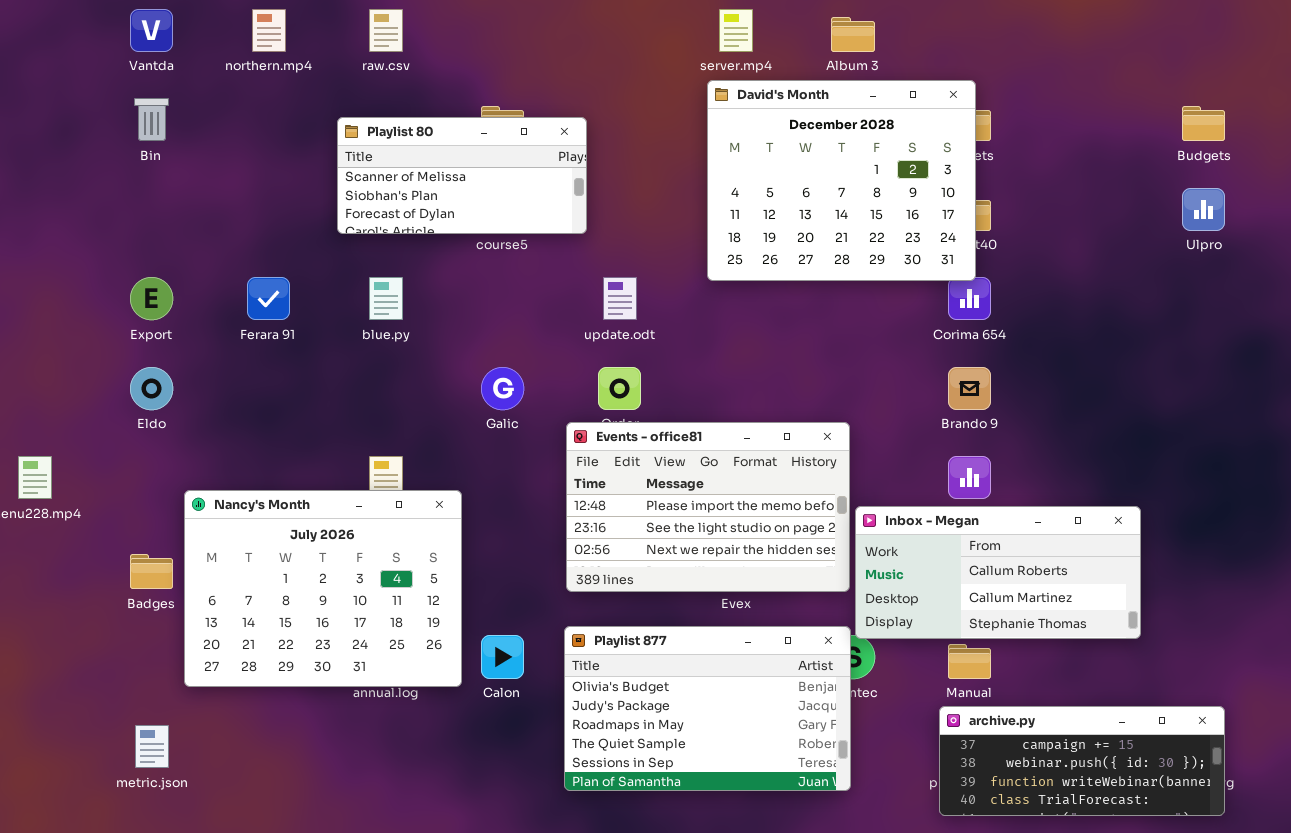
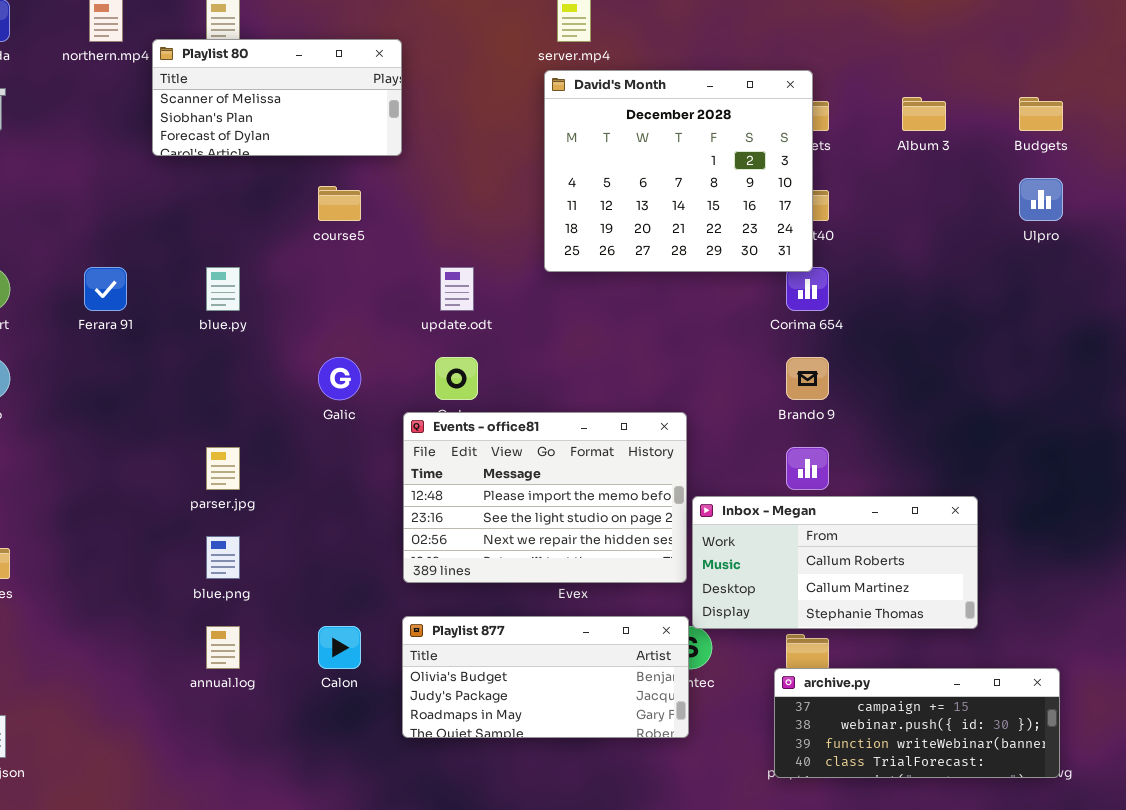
Album 3: [831,17,875,52] -> [902,97,946,131], moved
Playlist 80: [337,117,587,234] -> [152,39,402,156], moved
Nancy's Month: [184,490,462,687] -> none, closed
Playlist 877: [564,626,851,791] -> [402,616,689,738], resized
archive.py: [939,706,1225,816] -> [774,668,1060,778], moved

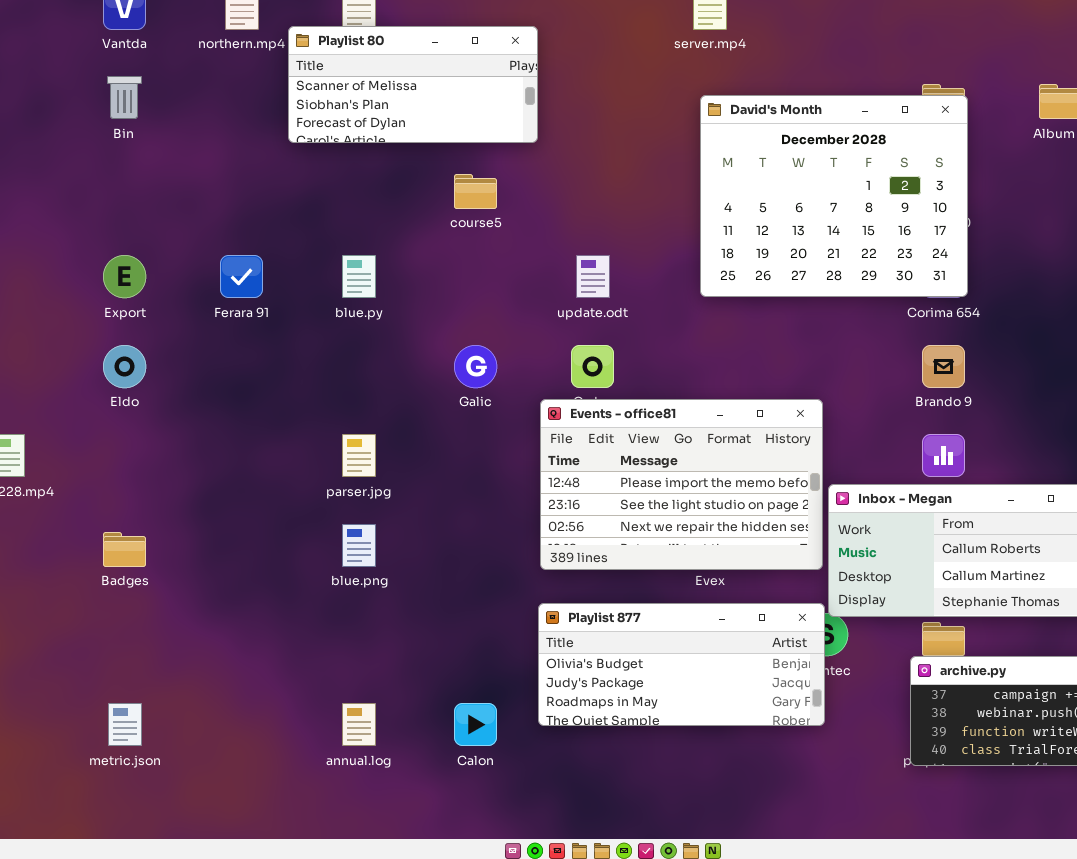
David's Month: [544,70,813,272] -> [700,95,968,297], moved
annual.log: [206,626,240,669] -> [342,703,376,746], moved
Calon: [318,626,361,669] -> [454,703,497,746], moved

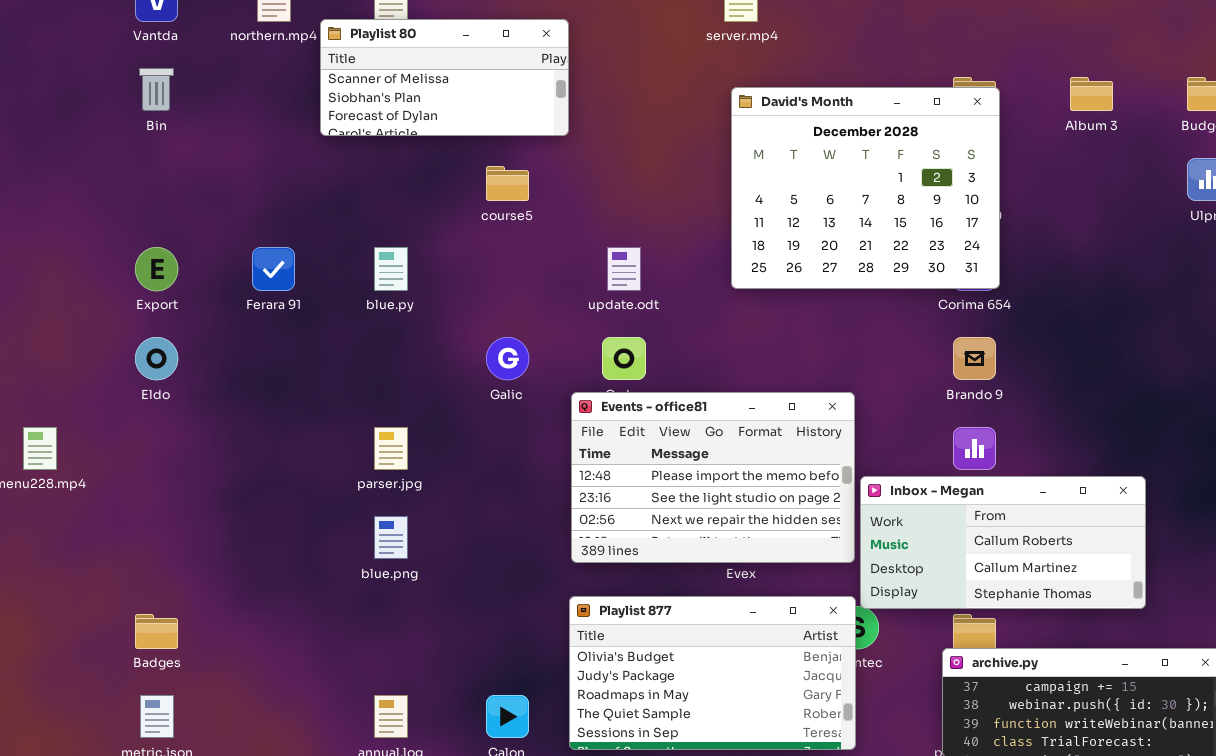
Badges: [103,532,146,567] -> [135,614,178,649], moved
Playlist 877: [538,603,825,726] -> [569,596,856,750], resized

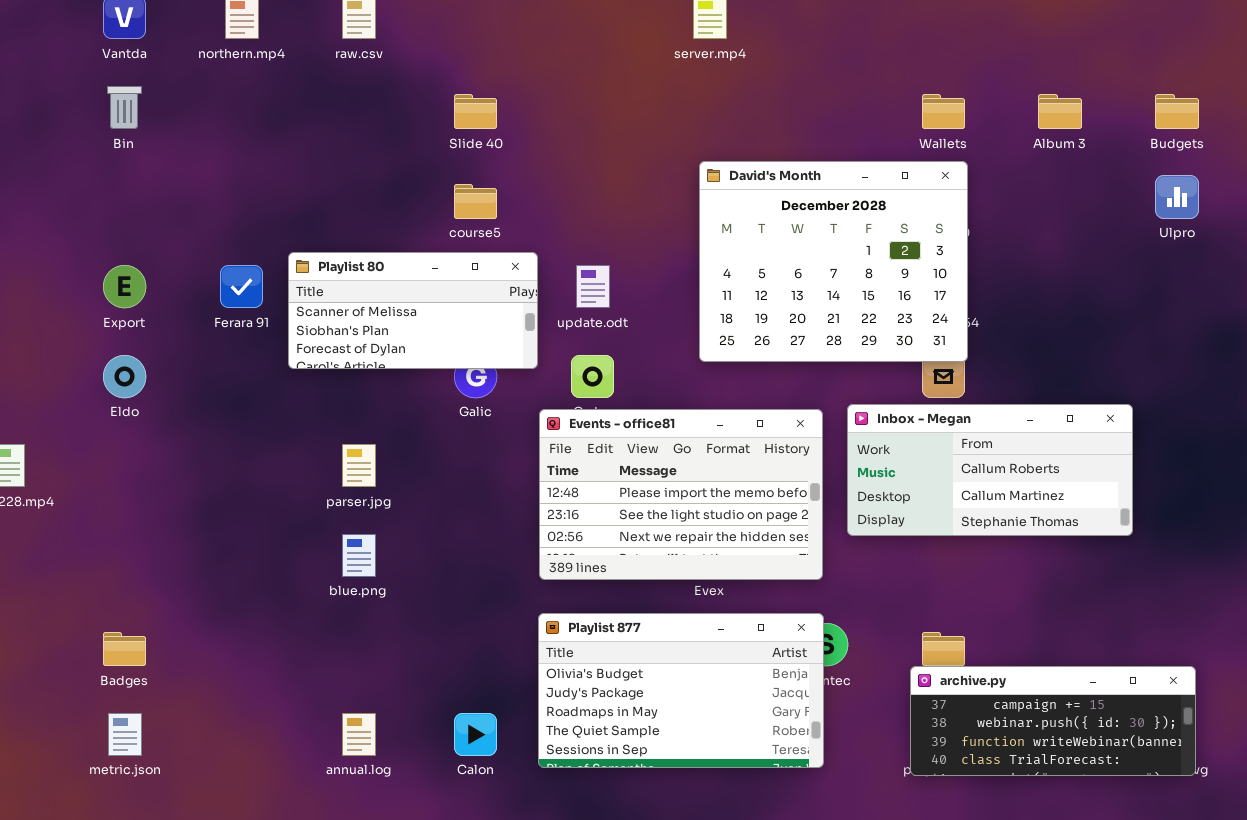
Playlist 80: [320,19,569,136] -> [288,252,538,369], moved
David's Month: [731,87,1000,289] -> [699,161,968,362], moved
Inbox - Megan: [860,476,1146,609] -> [847,404,1133,536], moved

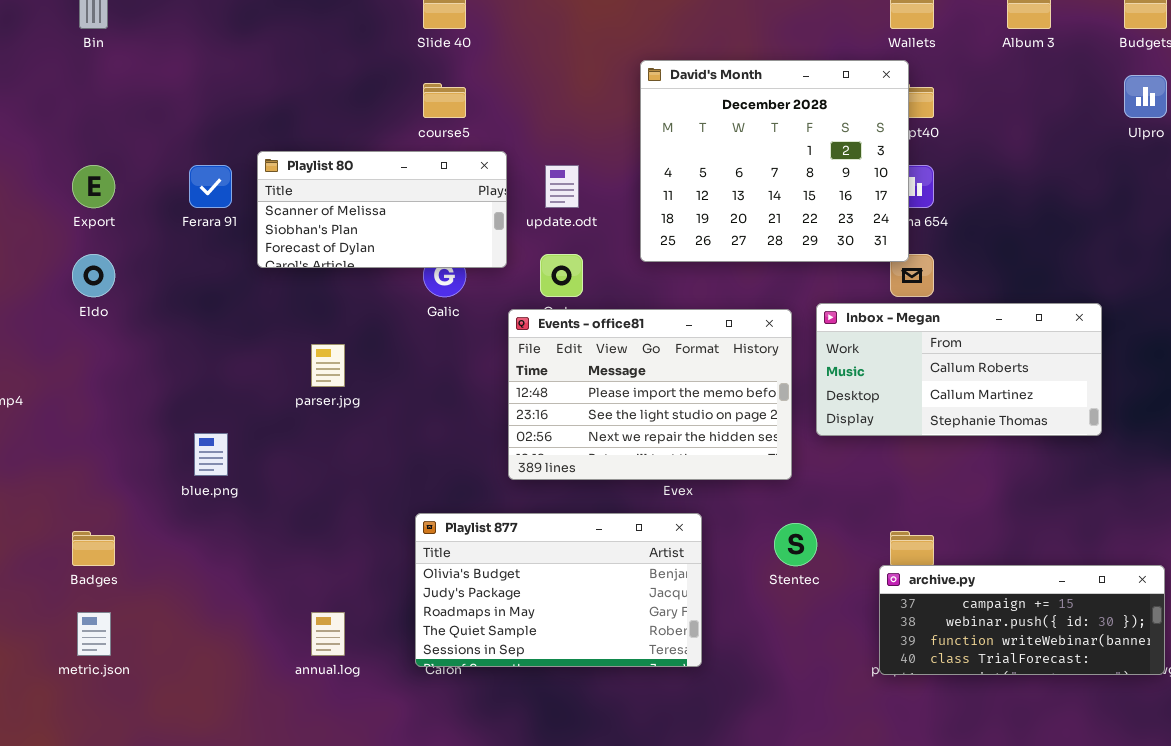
David's Month: [699,161,968,362] -> [640,60,909,262], moved
blue.png: [342,534,376,577] -> [194,433,228,476], moved
Playlist 877: [538,613,824,768] -> [415,513,702,667], moved

